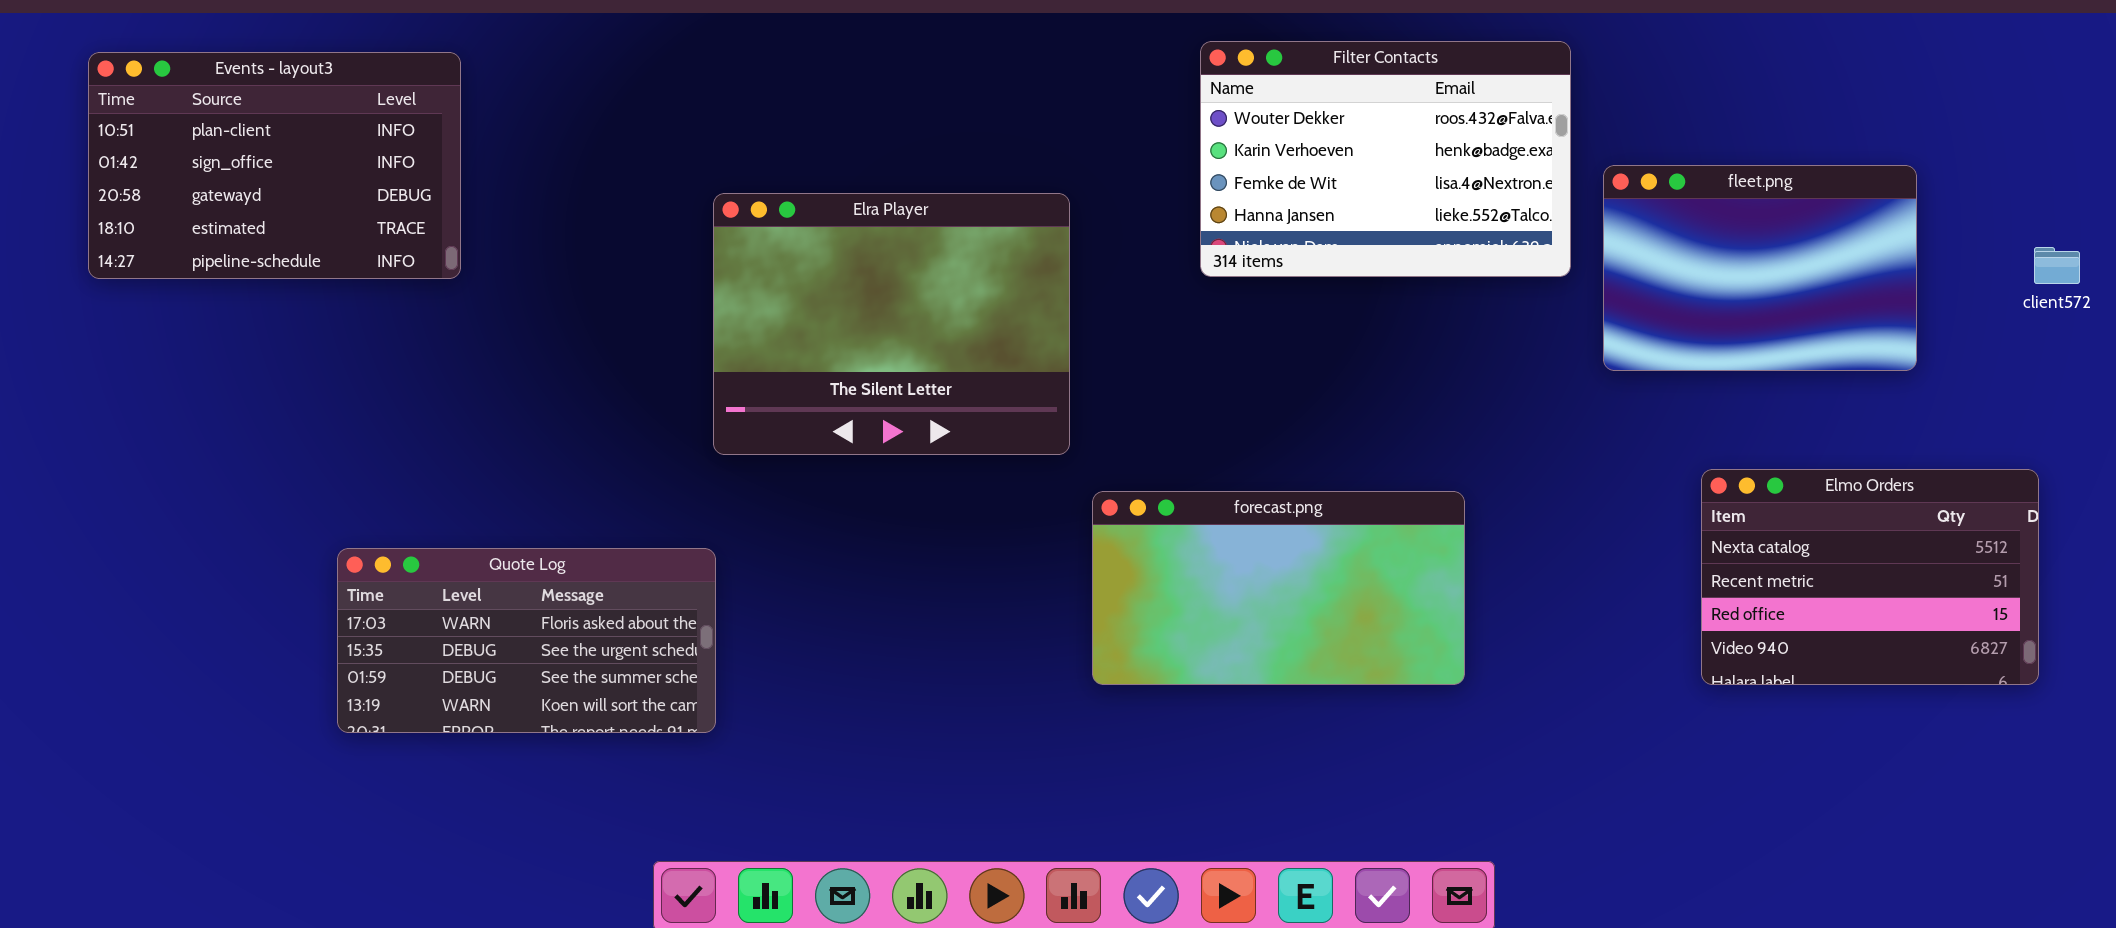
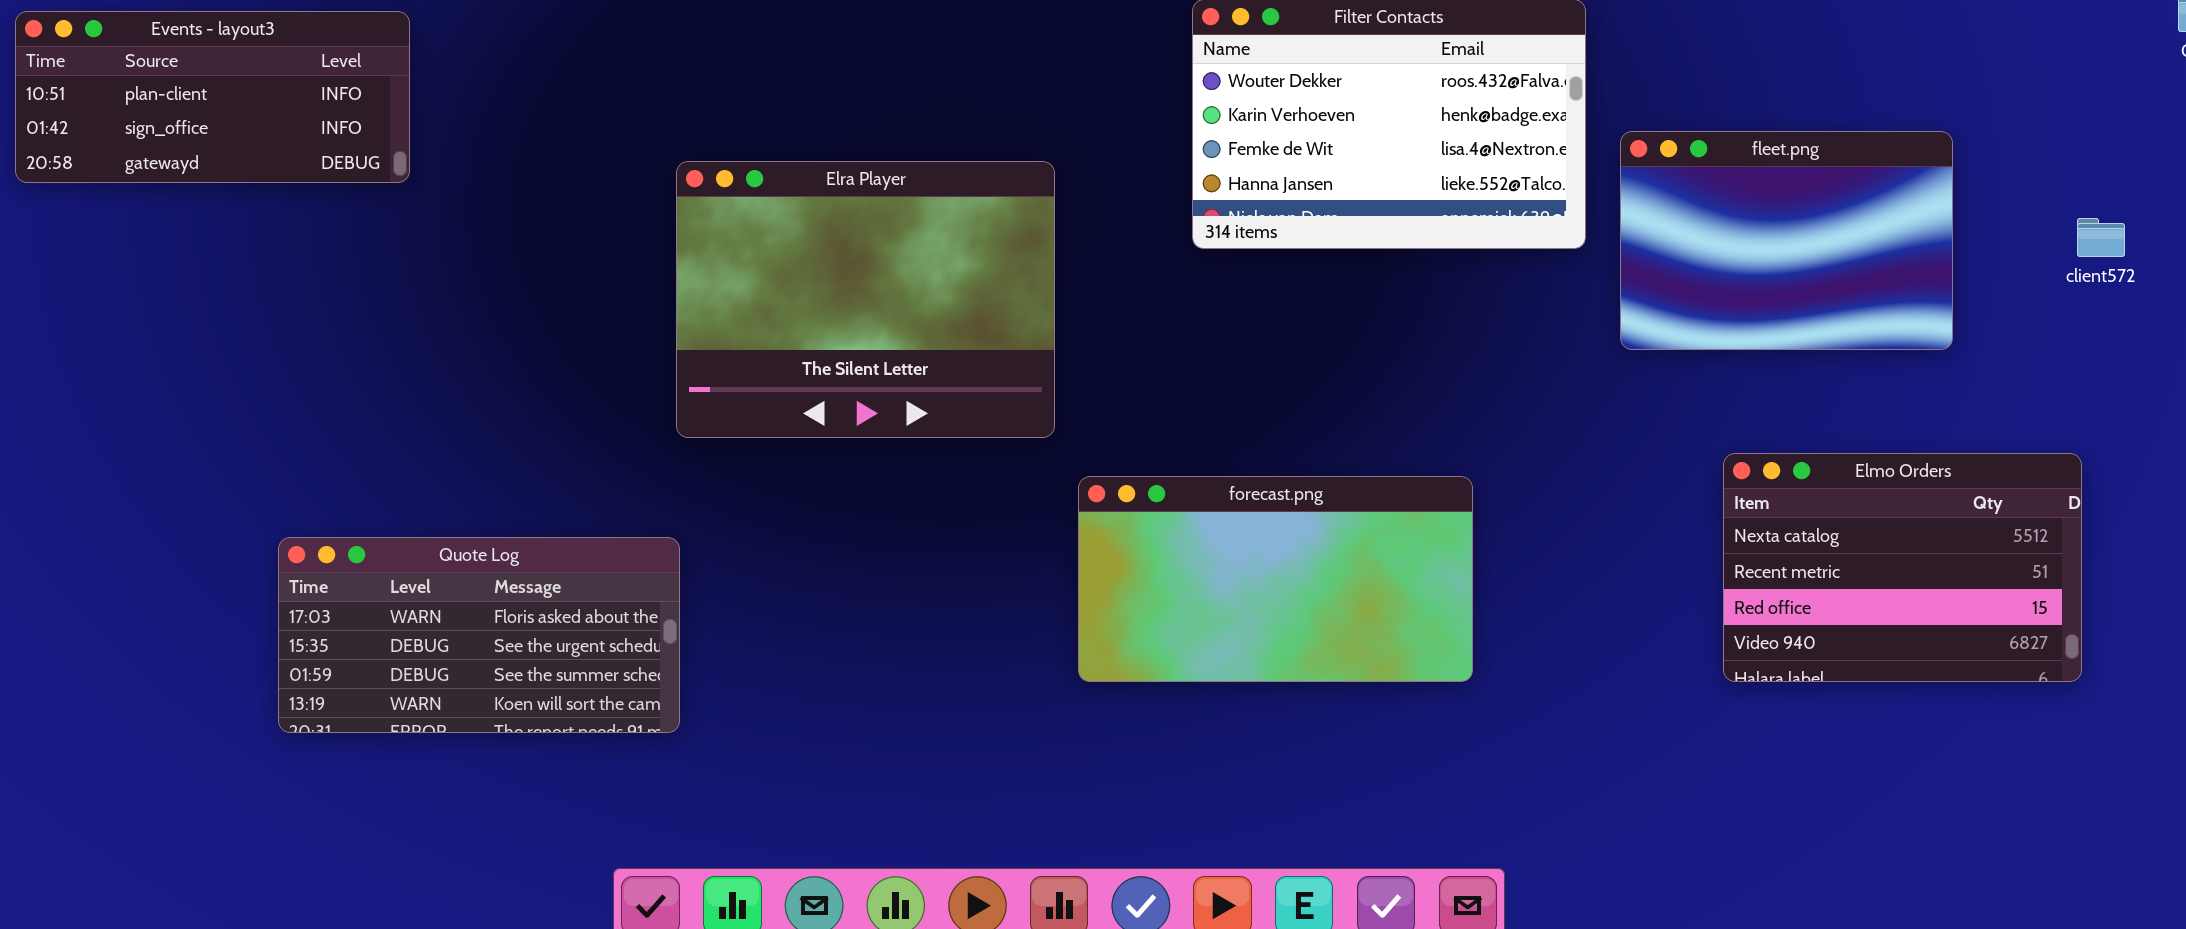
Events - layout3: [88,52,461,279] -> [15,11,410,183], resized

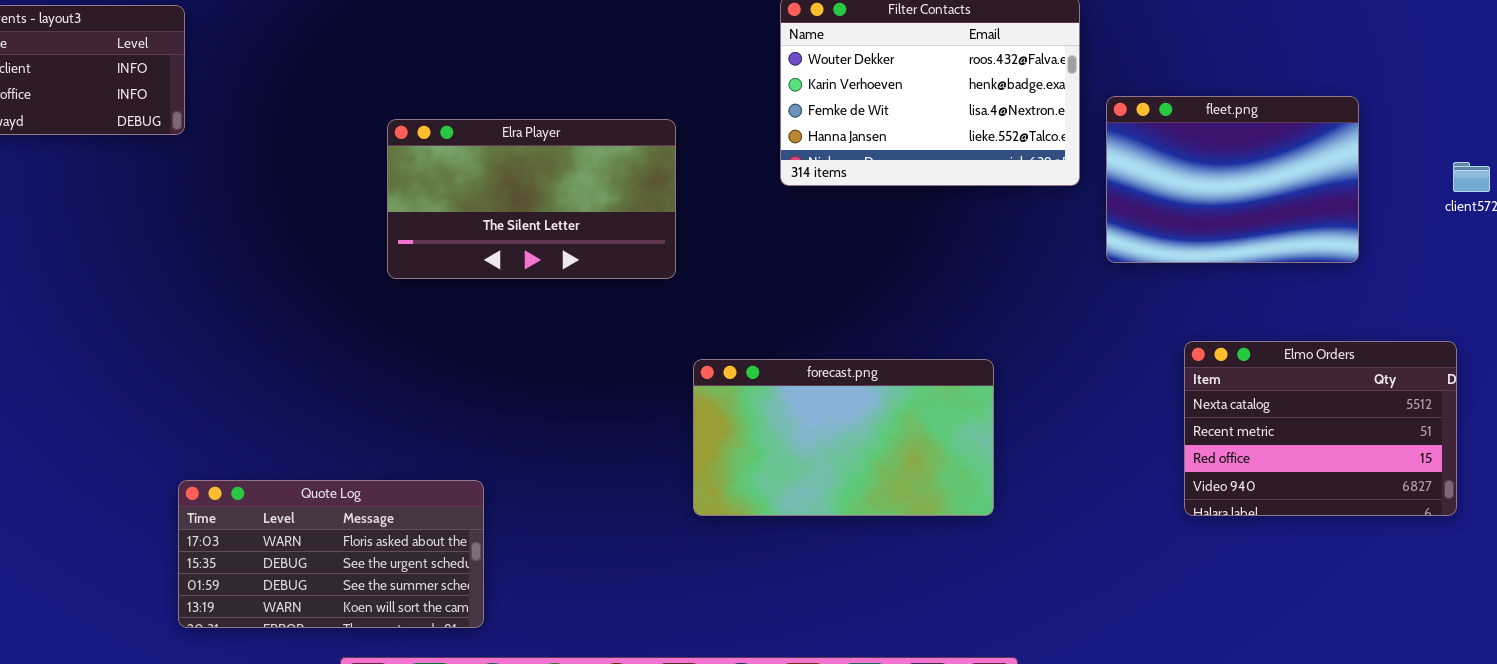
Elra Player: [676,161,1055,438] -> [387,119,676,279], resized
Quote Log: [278,537,680,733] -> [178,480,484,628], moved

